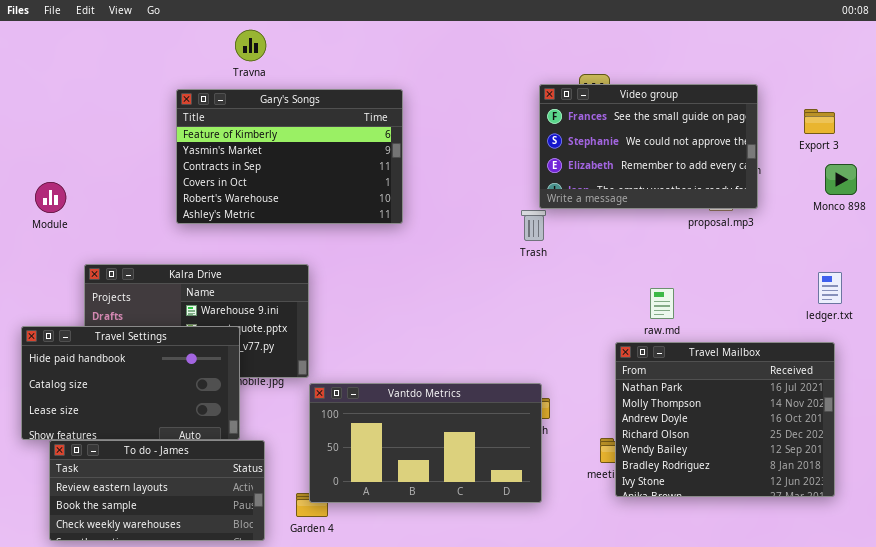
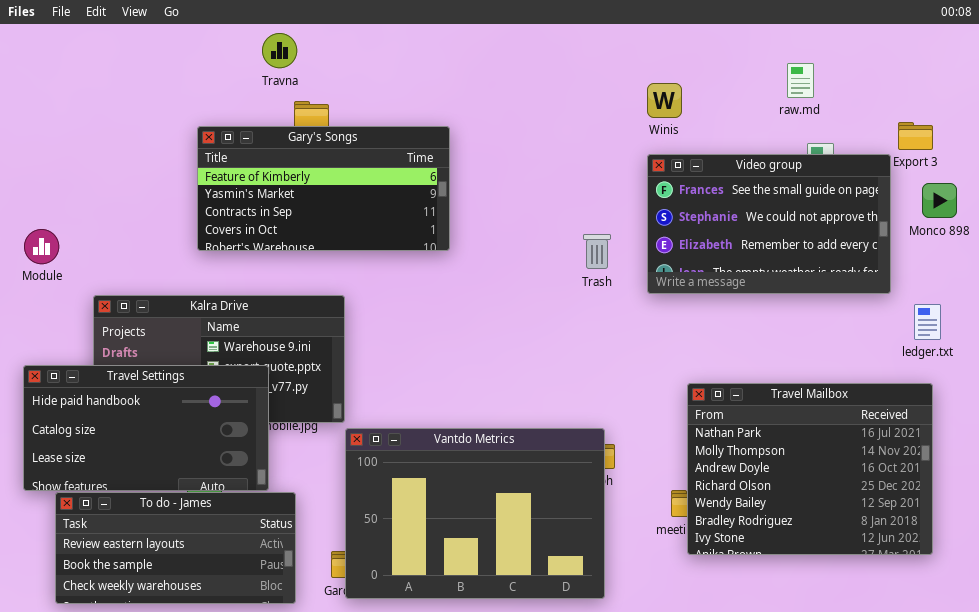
Video group: [539,84,758,209] -> [647,154,891,294], moved
Gary's Songs: [176,89,403,224] -> [197,126,450,251], resized
Module: [35,182,66,213] -> [24,229,59,264], moved
raw.md: [650,288,674,319] -> [787,63,814,98], moved
Vantdo Metrics: [309,383,542,503] -> [345,428,605,599], resized

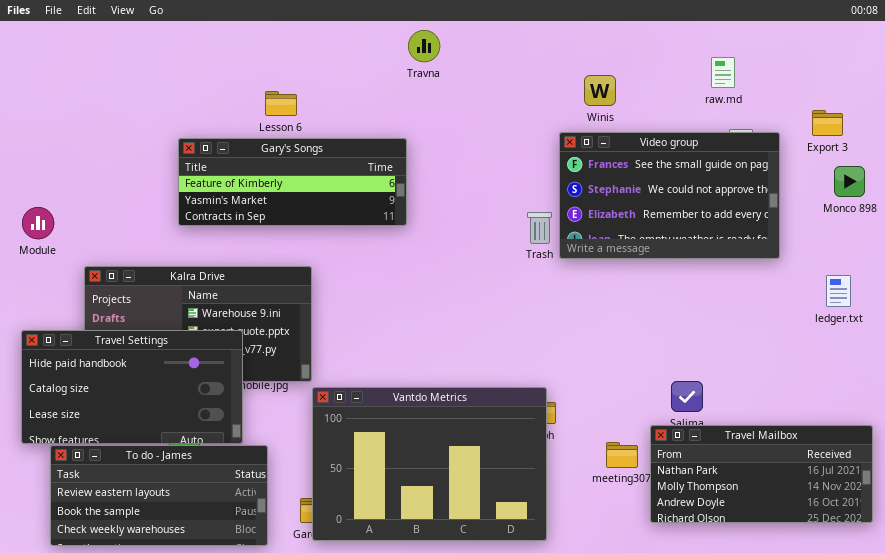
Travna: [262,33,297,68] -> [408,30,440,62], moved
Gary's Songs: [197,126,450,251] -> [178,138,407,226], resized
Video group: [647,154,891,294] -> [559,132,780,259], moved
Travel Mailbox: [687,383,933,555] -> [650,425,873,523], moved, resized

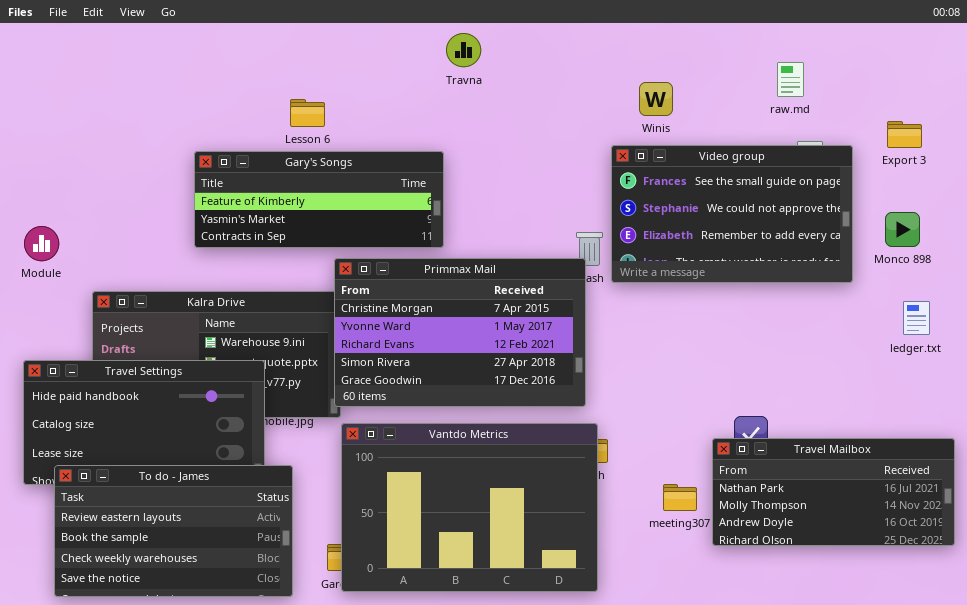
Monco 898: [834,166,865,197] -> [885,212,920,247], moved
Primmax Mail: none -> [334,258,586,407], opened
Travel Mailbox: [650,425,873,523] -> [712,438,955,546], moved
To do - James: [50,445,268,546] -> [54,465,293,597], resized

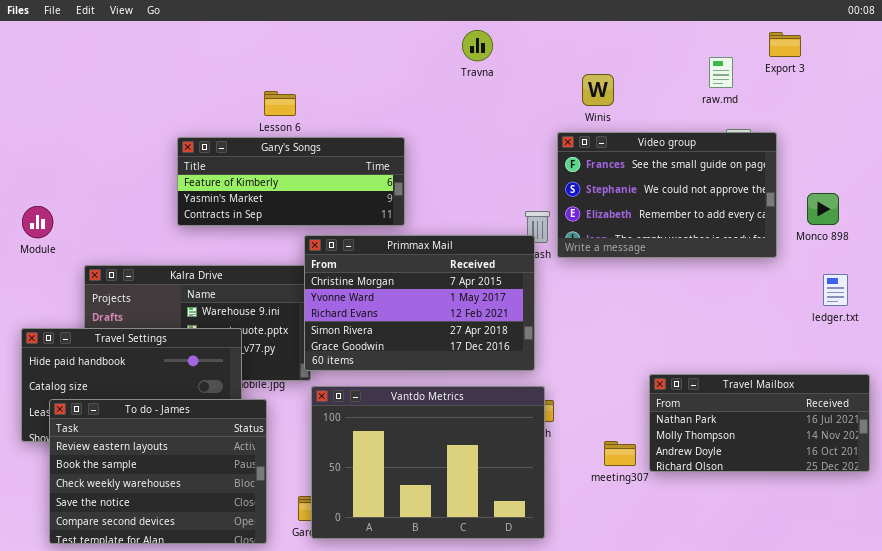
Travna: [446,33,481,67] -> [462,30,493,61], moved
Export 3: [887,121,922,148] -> [769,32,801,57], moved
Travel Mailbox: [712,438,955,546] -> [649,374,870,472], moved
To do - James: [54,465,293,597] -> [49,399,267,544], resized

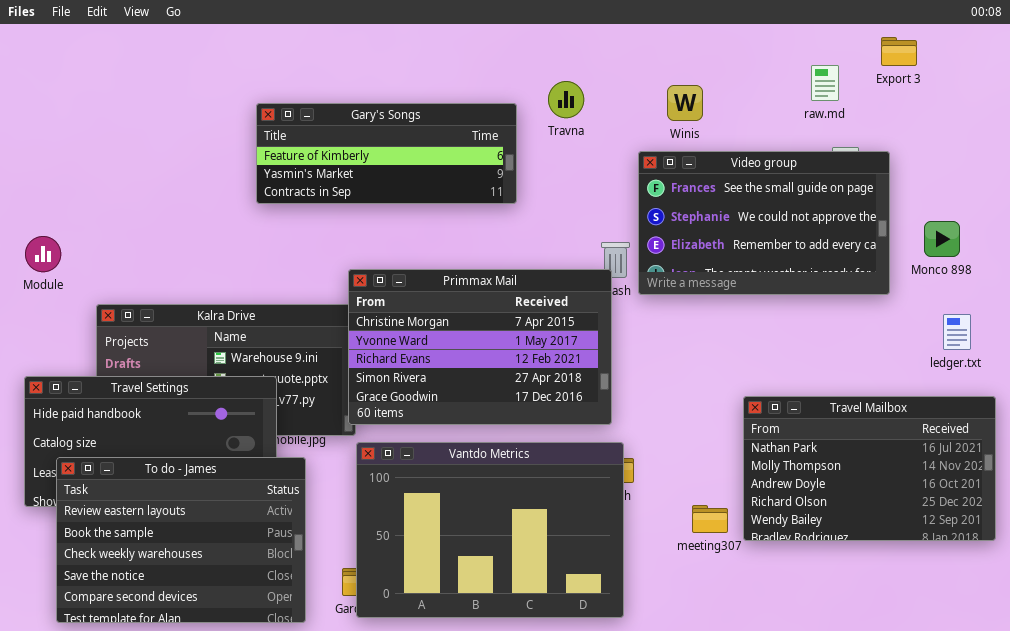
Travna: [462,30,493,61] -> [548,81,584,118], moved
Gary's Songs: [177,137,405,226] -> [256,103,517,204], moved
Travel Mailbox: [649,374,870,472] -> [743,396,996,541], resized

